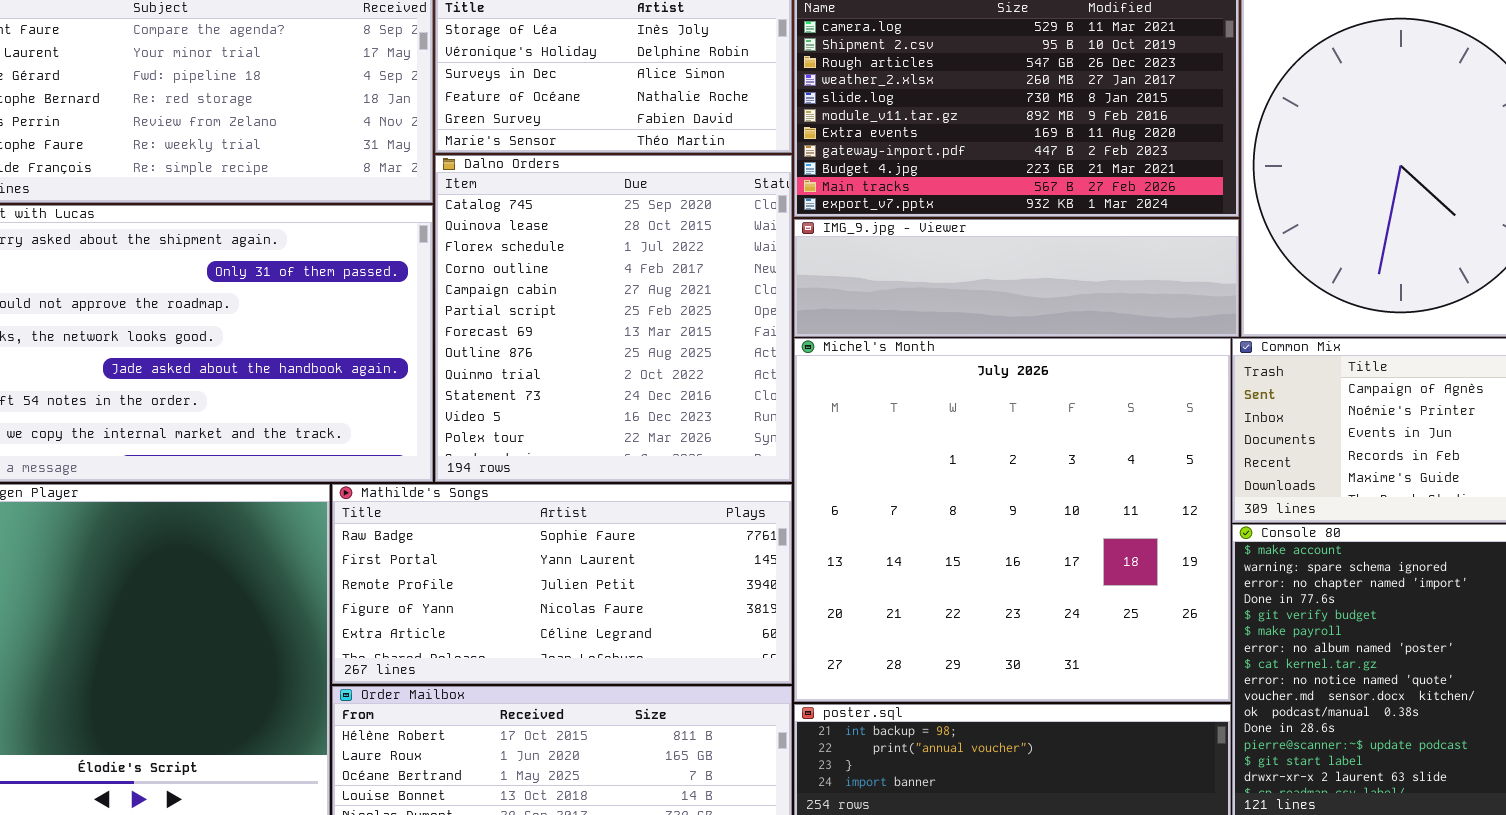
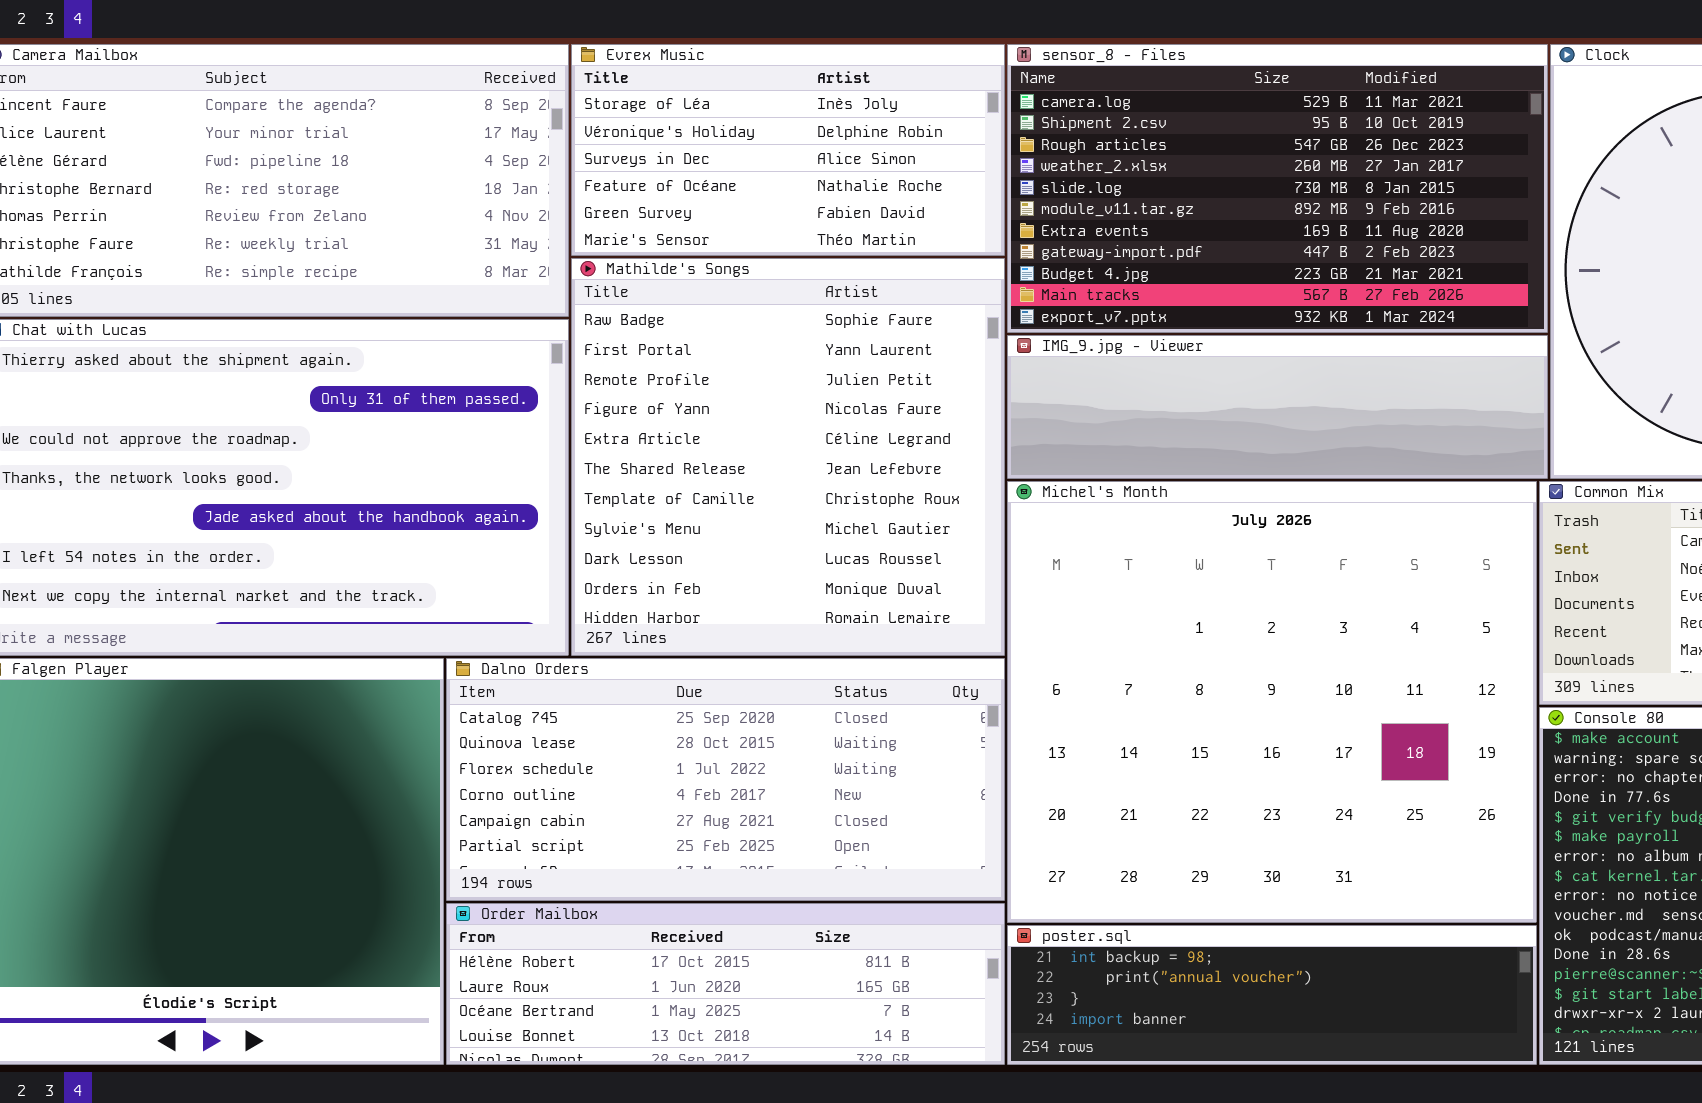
Dalno Orders: [435,155,792,482] -> [446,658,1005,901], moved, resized
Mathilde's Songs: [332,484,792,684] -> [571,258,1005,656], moved, resized

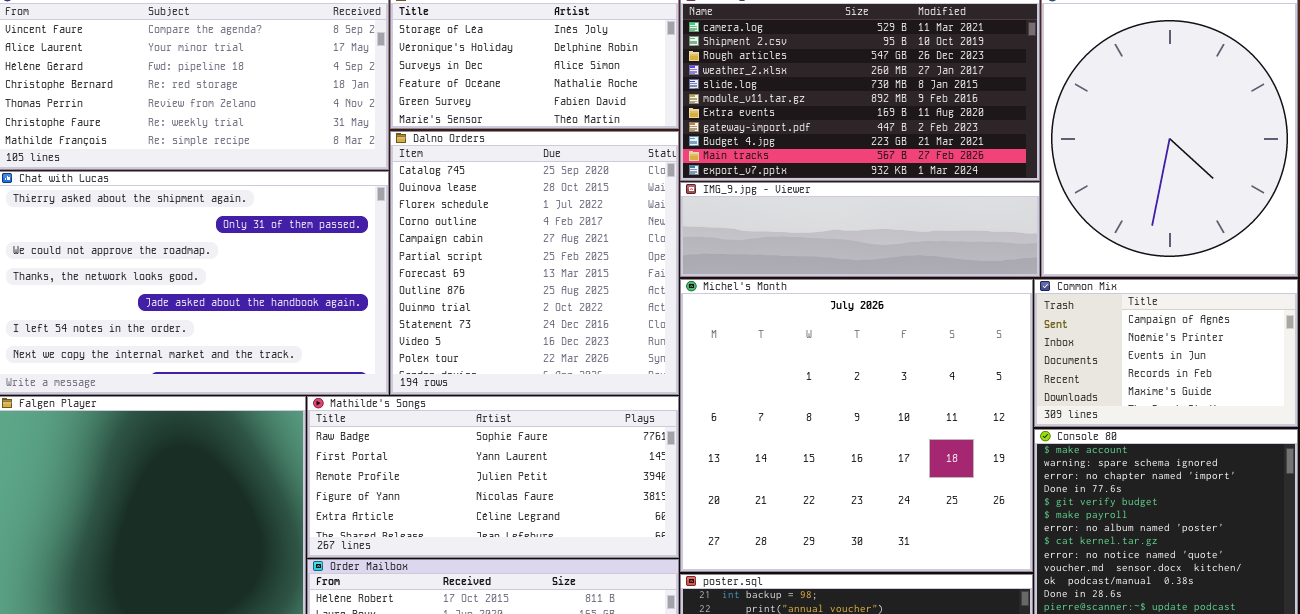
Mathilde's Songs: [571,258,1005,656] -> [307,396,679,558], moved, resized
Dalno Orders: [446,658,1005,901] -> [390,131,679,395], moved, resized

